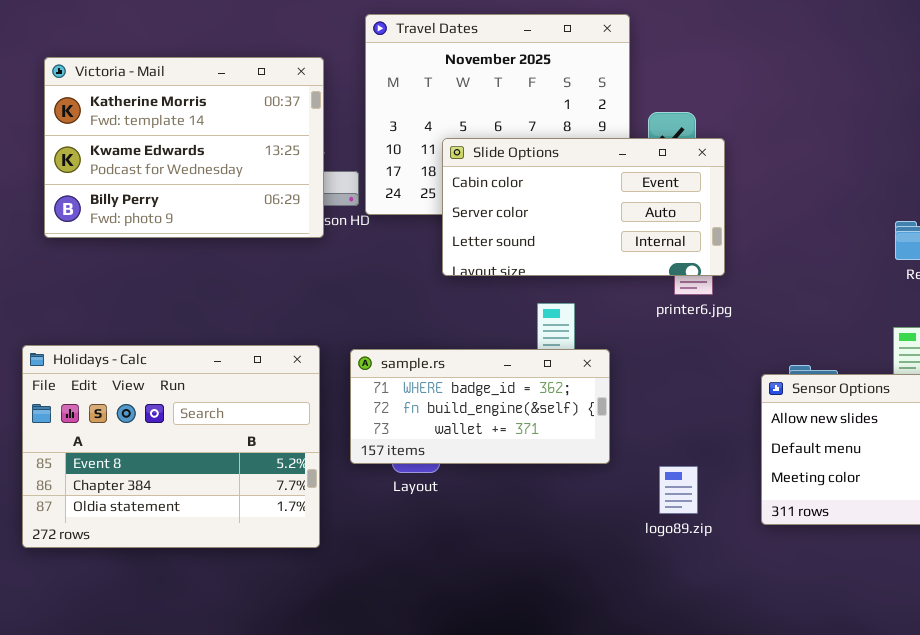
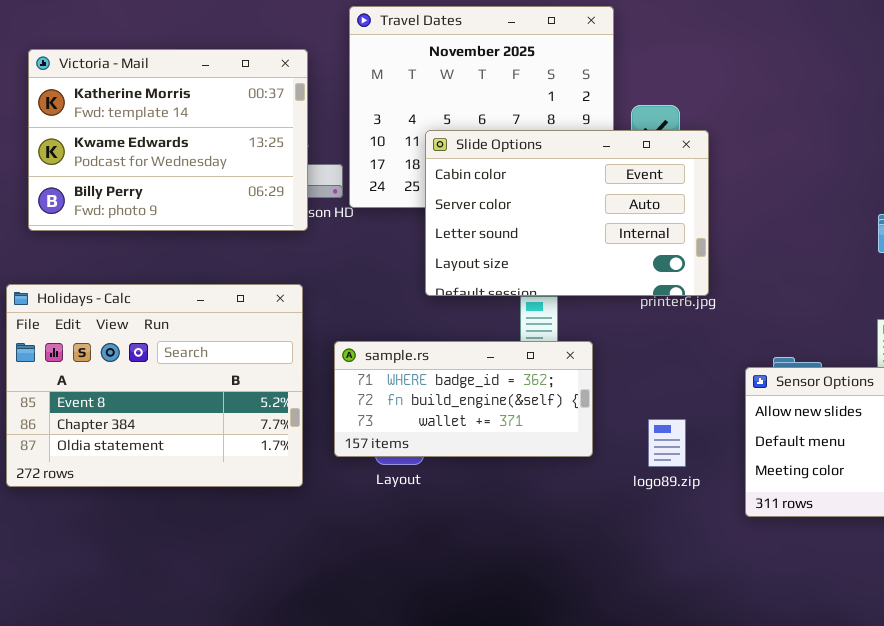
Slide Options: [442,138,725,276] -> [425,130,709,296], resized
Holidays - Calc: [22,345,320,548] -> [6,284,303,487], moved
logo89.zip: [659,466,698,514] -> [648,419,686,467], moved

